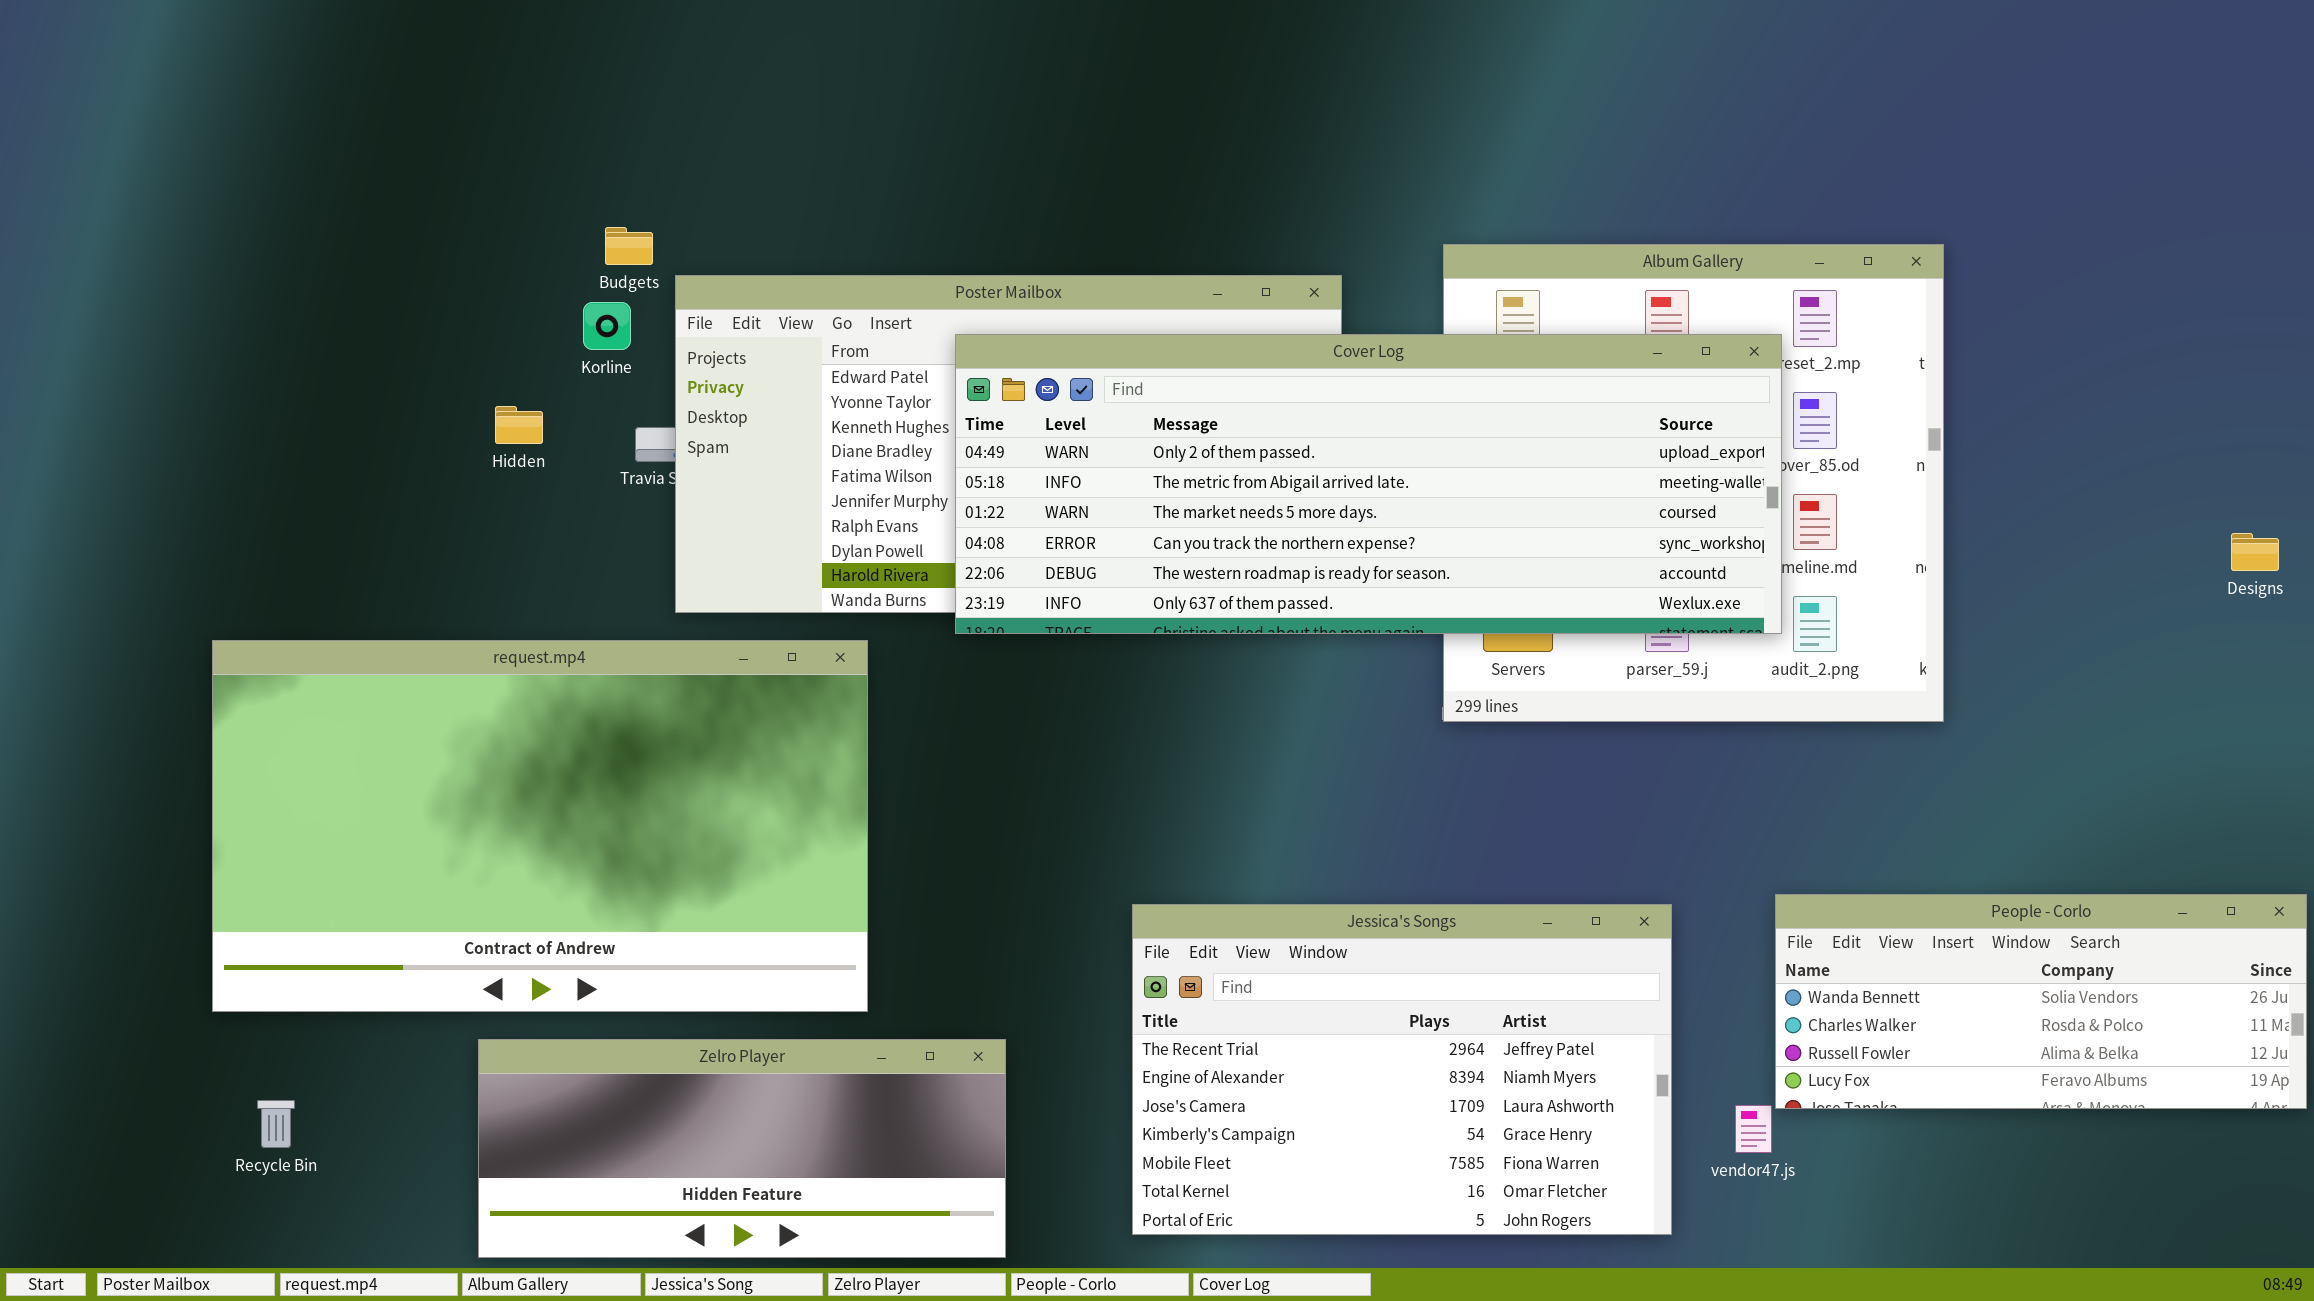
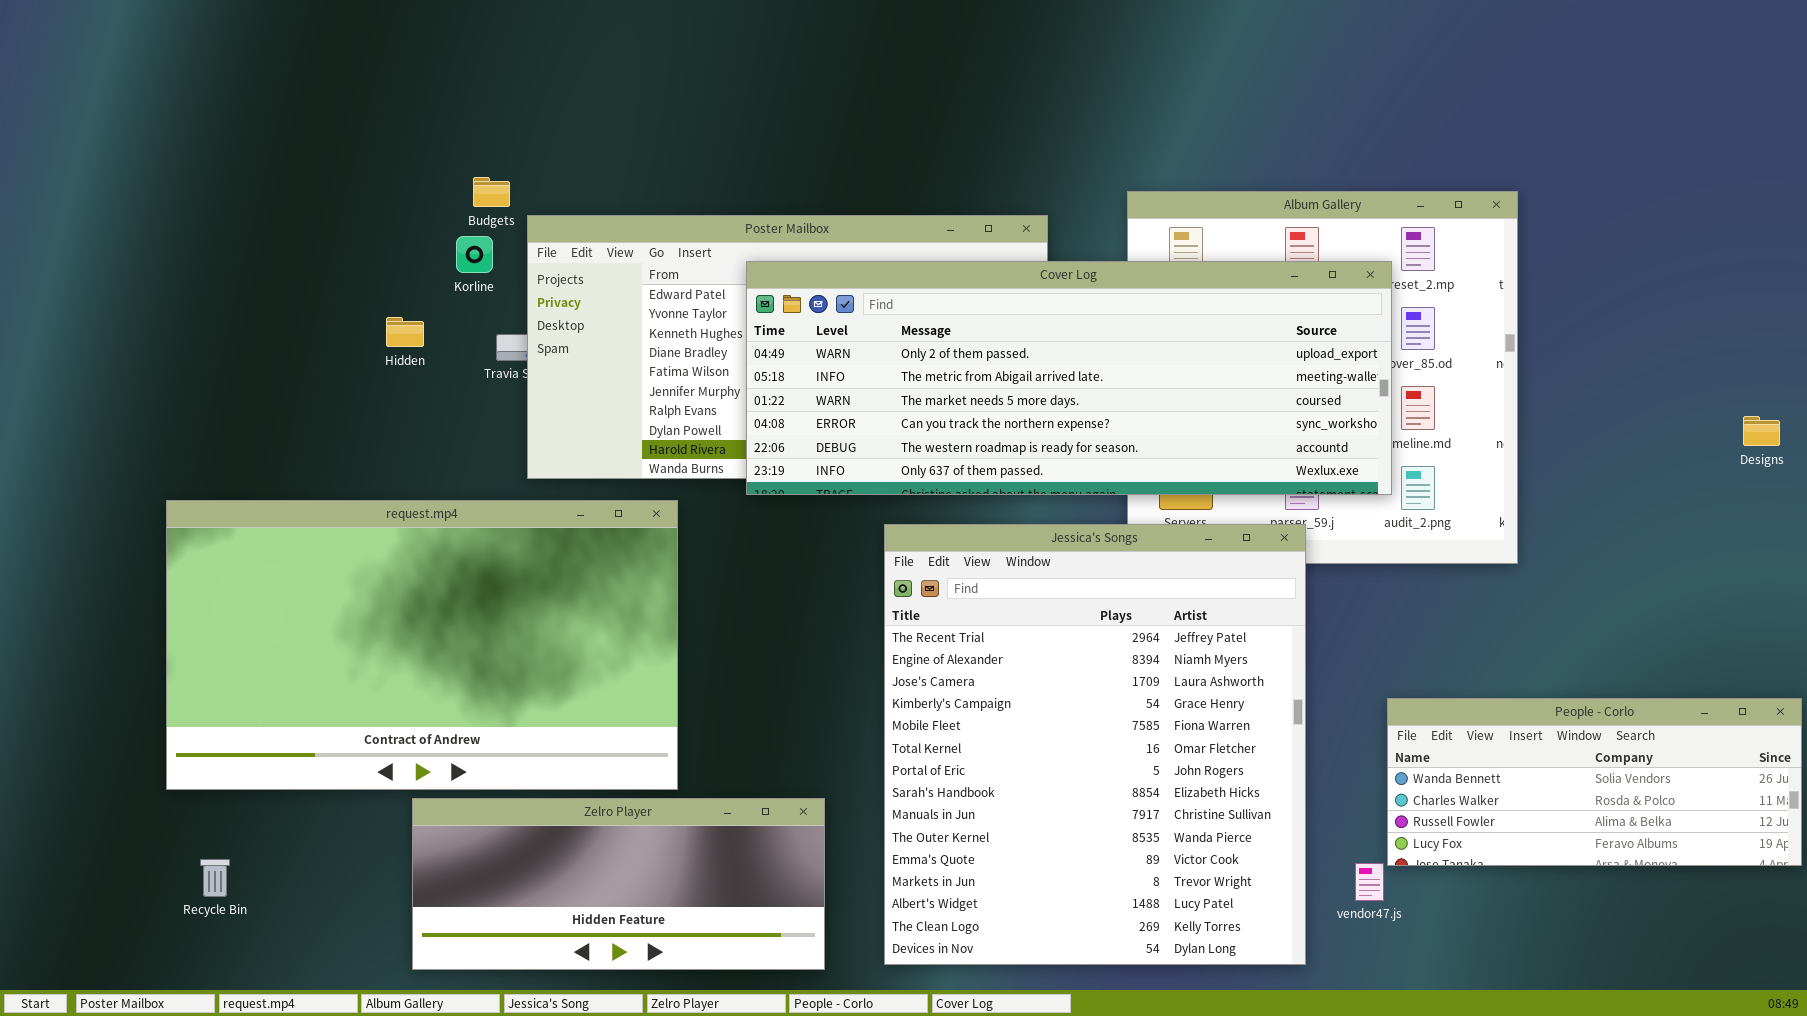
Jessica's Songs: [1132,904,1672,1235] -> [884,524,1306,965], resized
Zelro Player: [478,1039,1006,1258] -> [412,798,825,970], moved

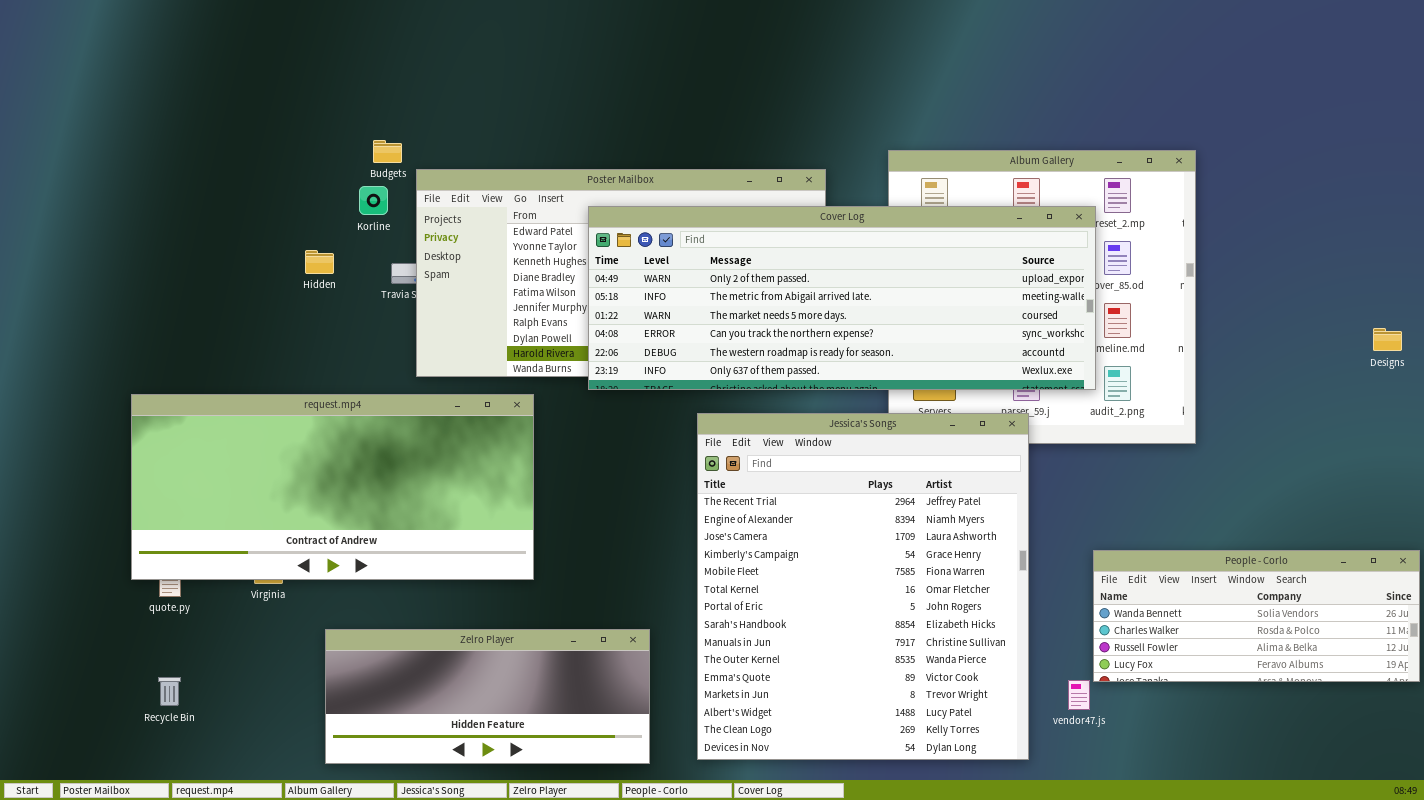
request.mp4: [166,500,678,790] -> [131,394,534,580], resized

